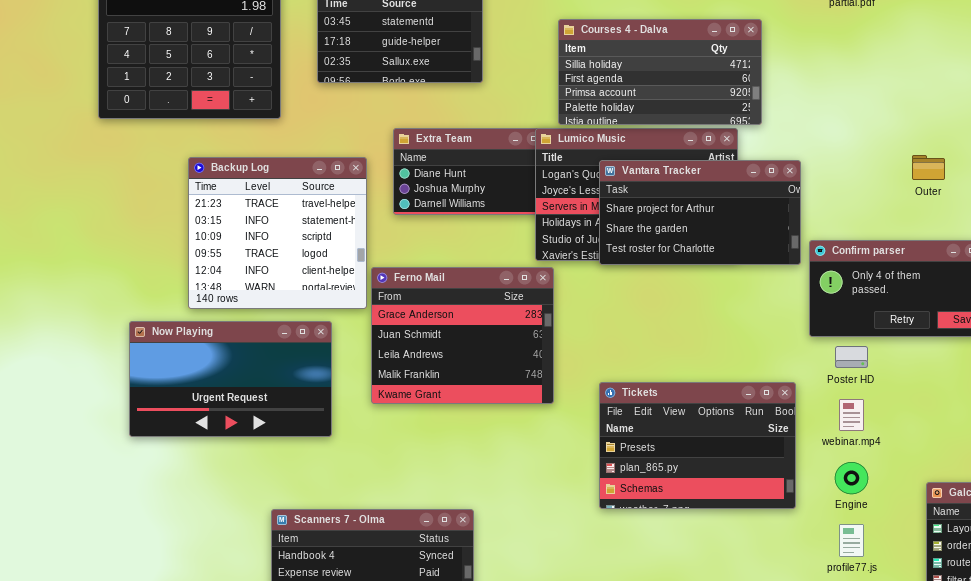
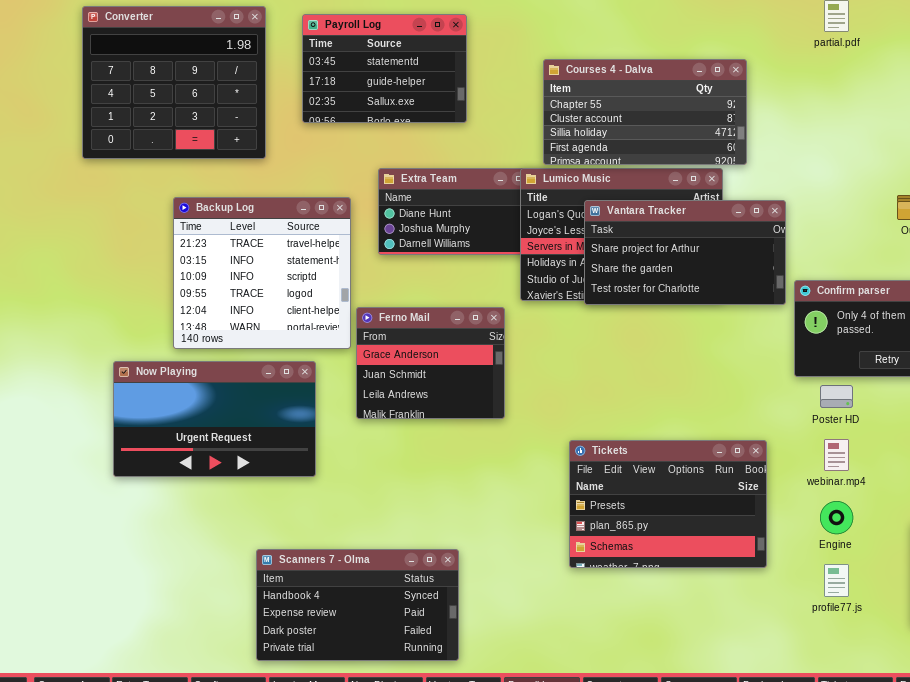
Courses 4 - Dalva: [558,19,762,125] -> [543,59,747,165], scrolled up 2 rows
Ferno Mail: [371,267,554,404] -> [356,307,505,419], resized
Tickets: [599,382,796,509] -> [569,440,767,568], moved

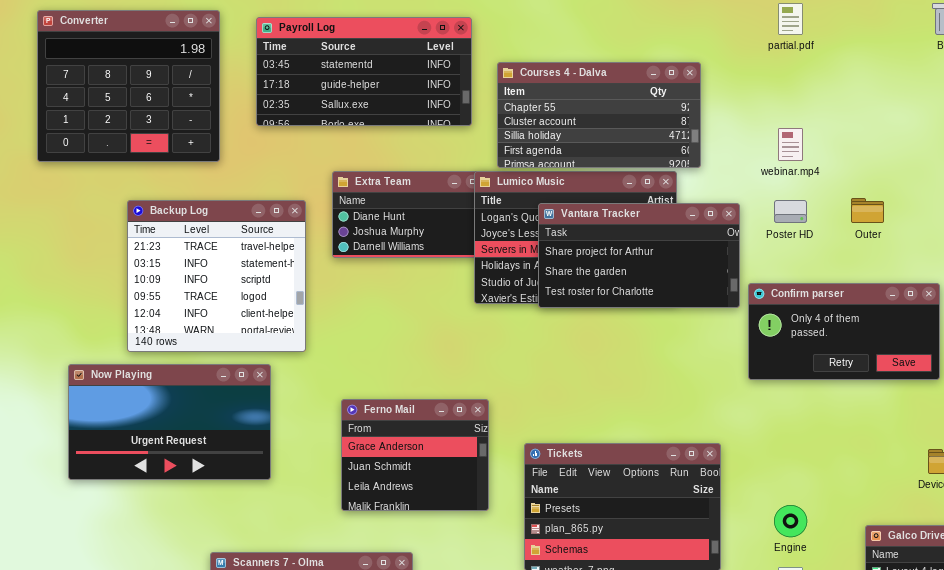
Payroll Log: [302,14,467,123] -> [256,17,472,126], resized
Ferno Mail: [356,307,505,419] -> [341,399,489,511], moved
Poster HD: [820,385,853,408] -> [774,200,807,223], moved
webinar.mp4: [824,439,849,471] -> [778,128,803,161], moved

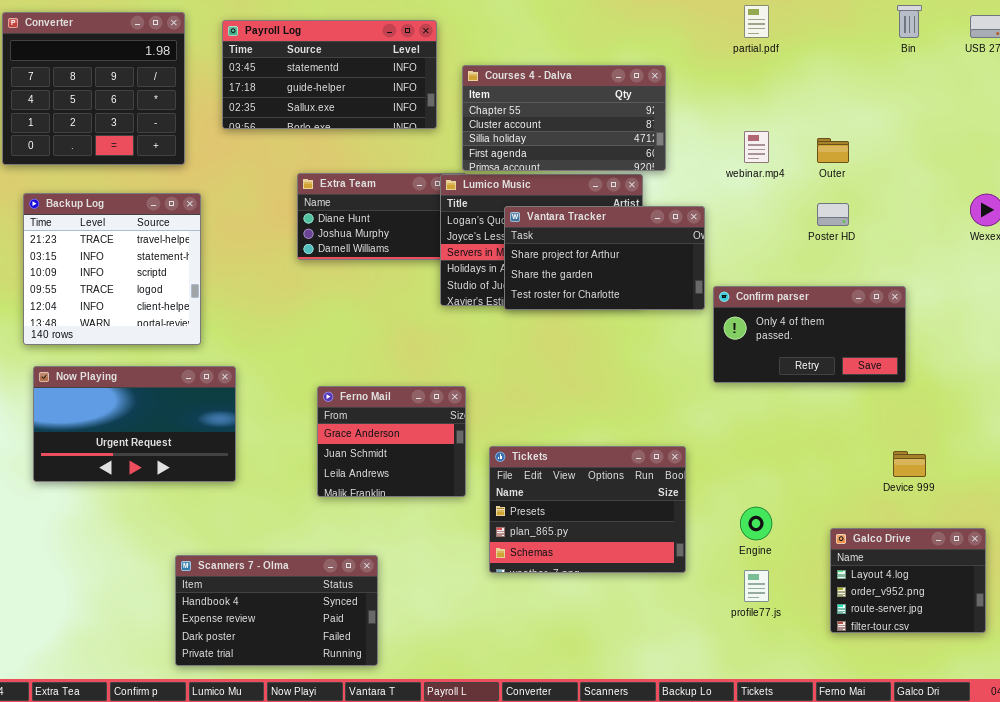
Outer: [851,198,884,223] -> [817,138,849,163], moved
Backup Log: [127,200,306,352] -> [23,193,201,345], moved
Poster HD: [774,200,807,223] -> [817,203,849,226], moved
Ferno Mail: [341,399,489,511] -> [317,386,466,497], moved

